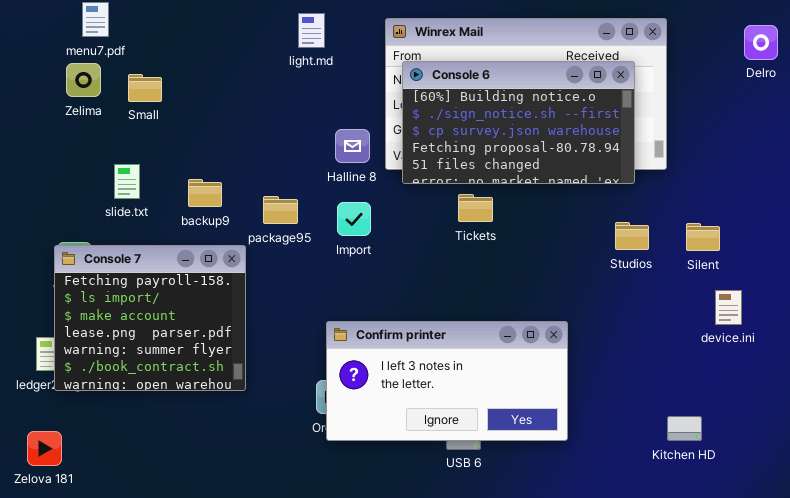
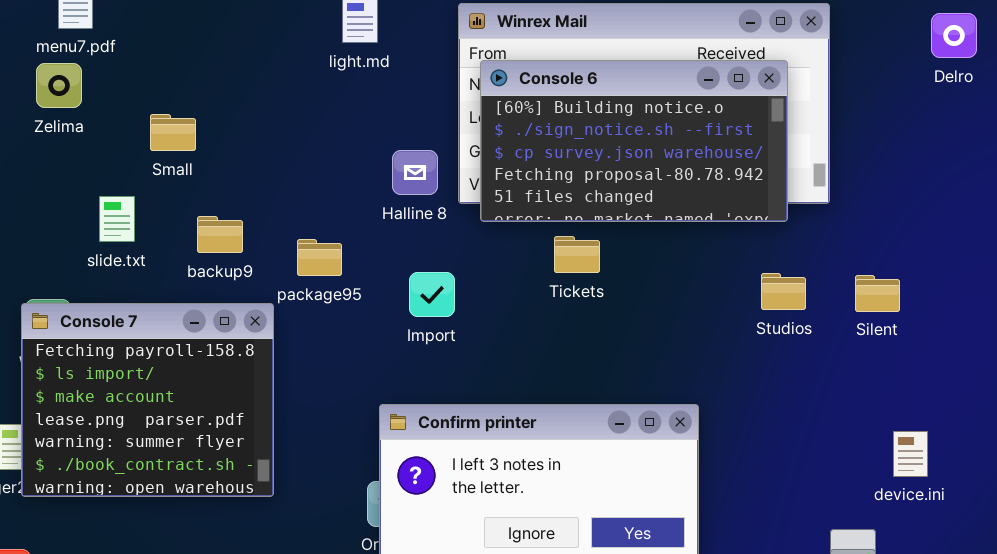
Small: [128,74,162,102] -> [150,114,196,151], moved
Import: [337,202,371,236] -> [409,272,455,317], moved
device.ini: [715,290,742,325] -> [893,431,928,477], moved

